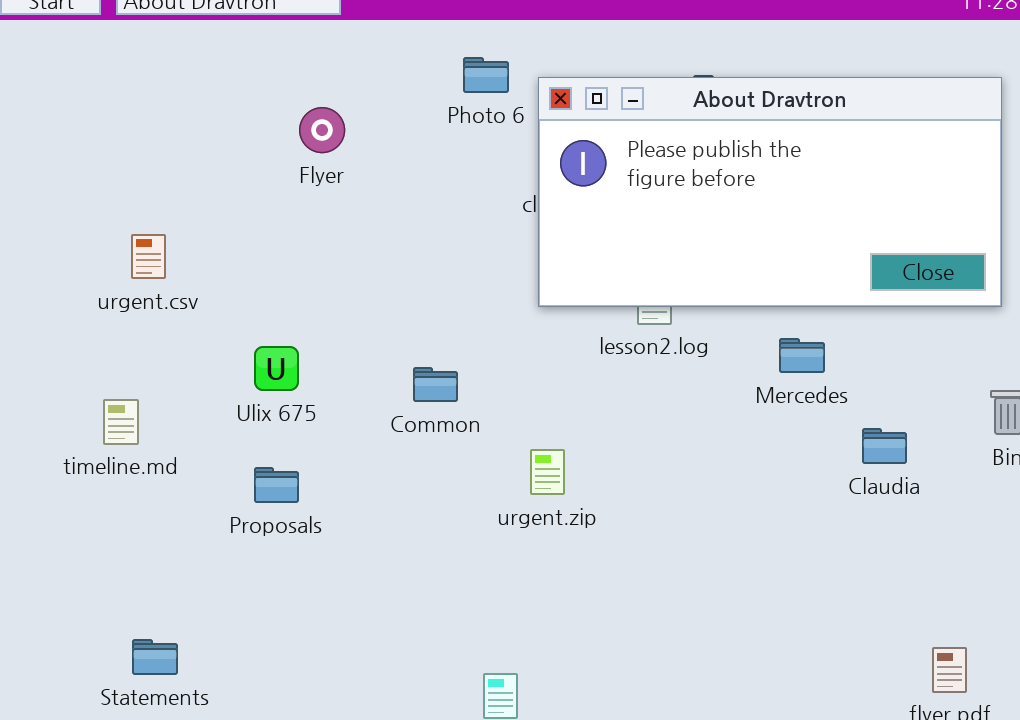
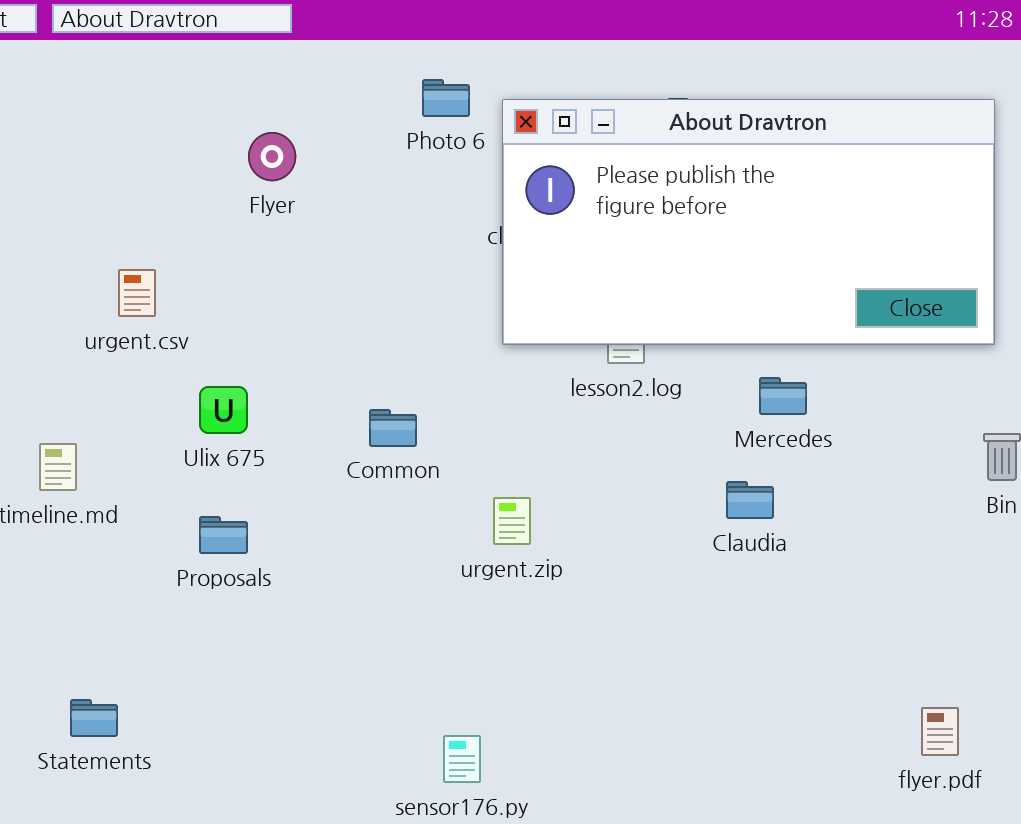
urgent.csv: [131,234,166,279] -> [118,269,156,317], moved
Claudia: [862,428,907,464] -> [726,481,774,519], moved

